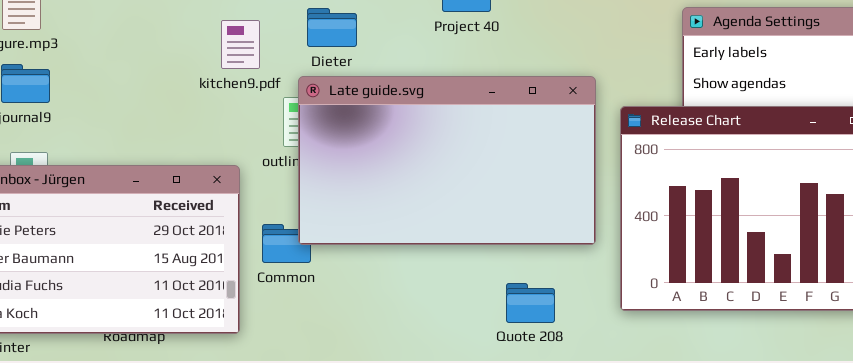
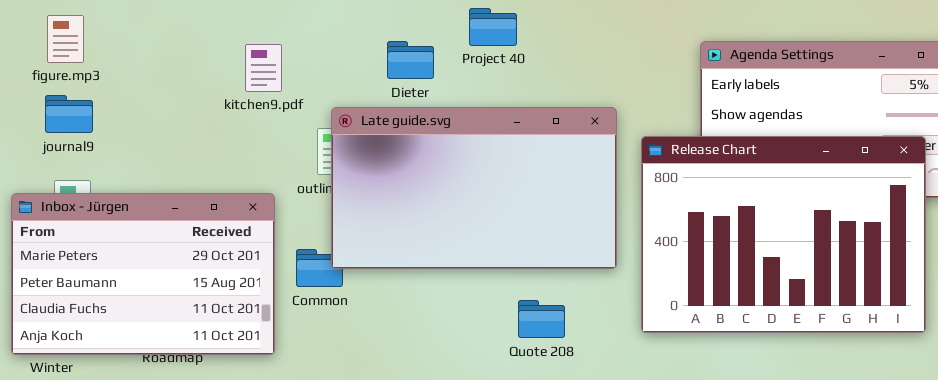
Dieter: [307,8,357,47] -> [387,41,434,79], moved
kitchen9.pdf: [221,20,260,69] -> [245,44,282,92], moved
Quote 208: [506,283,555,323] -> [518,300,565,338], moved

